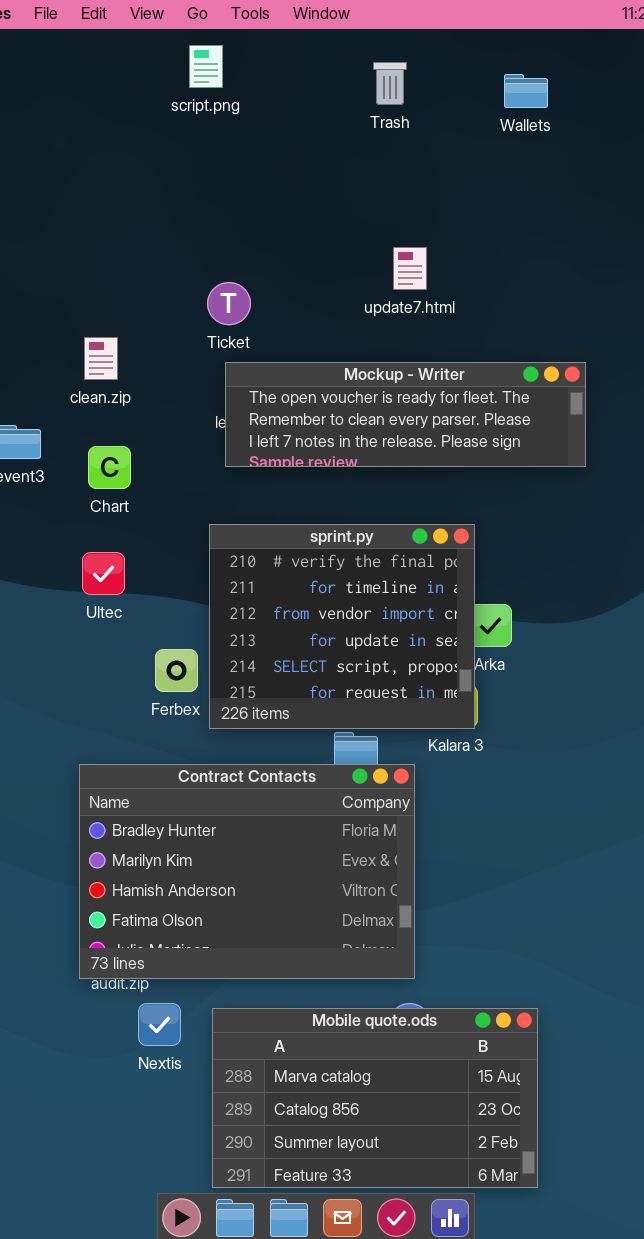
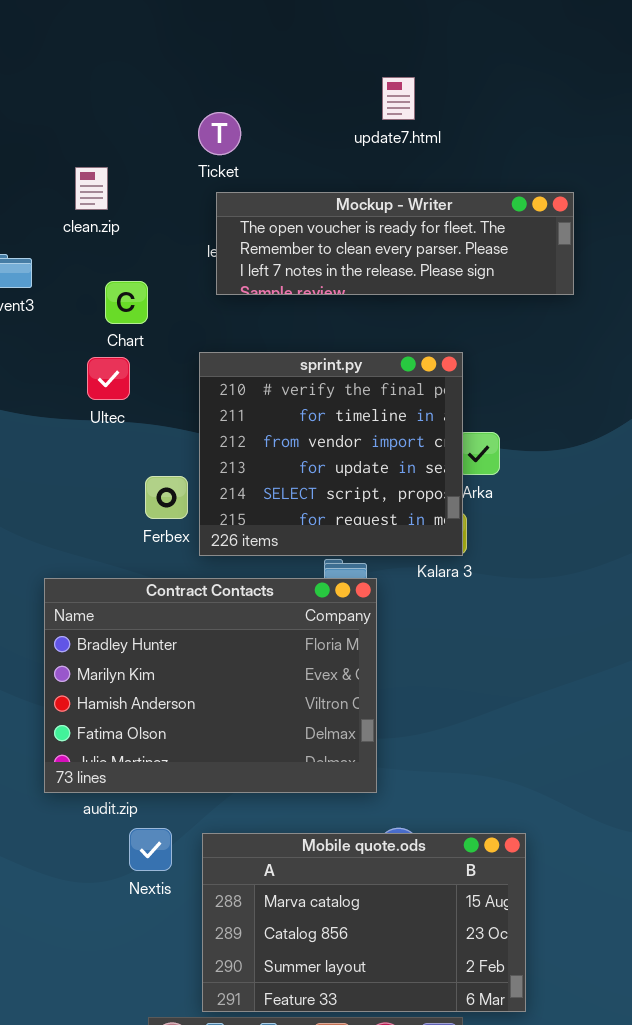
Chart: [88,446,131,489] -> [105,281,148,324], moved
Ultec: [82,552,125,595] -> [87,357,130,400], moved
Contract Contacts: [79,764,415,979] -> [44,578,377,793], moved

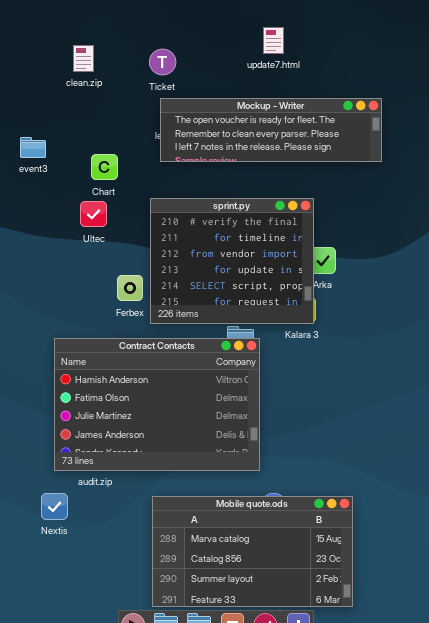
clean.zip: [75,167,108,210] -> [73,45,94,72], moved
Contract Contacts: [44,578,377,793] -> [54,338,260,471], scrolled down 2 rows
Nextis: [129,828,172,871] -> [41,493,68,520], moved

